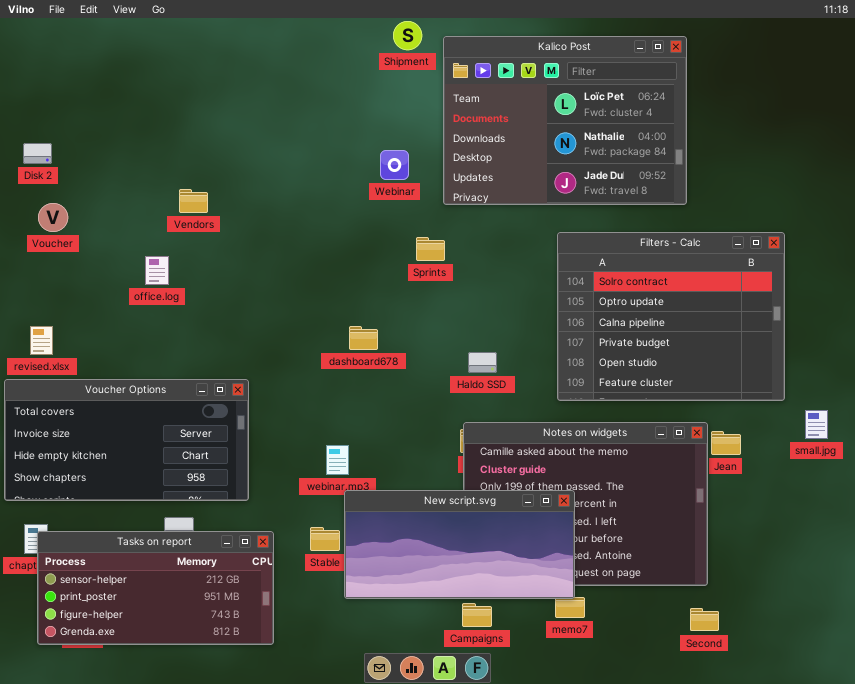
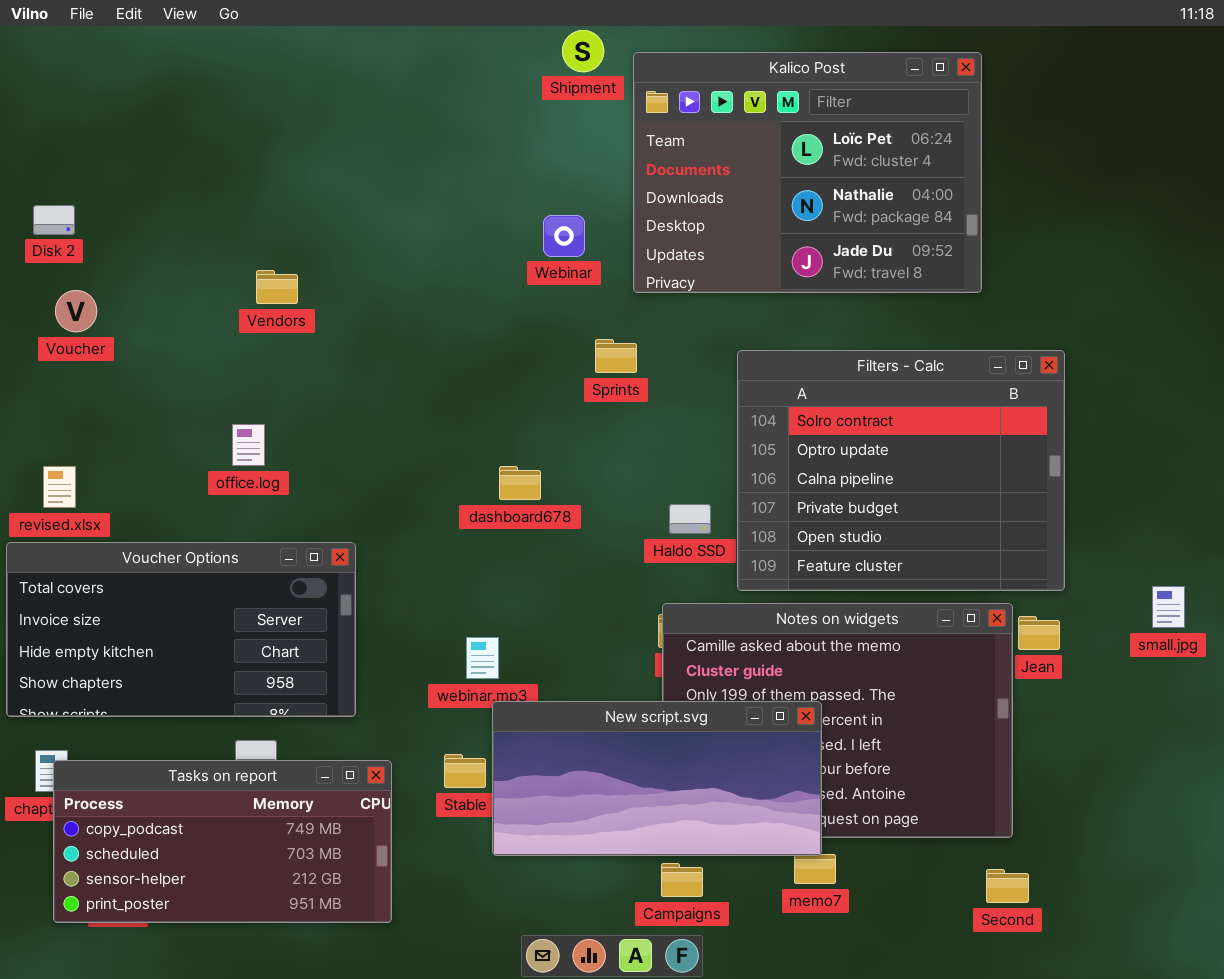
Filters - Calc: [557,232,785,401] -> [737,350,1065,591], moved
office.log: [145,256,169,285] -> [232,424,265,466], moved
Tasks on report: [37,531,274,645] -> [53,760,392,923], scrolled up 2 rows

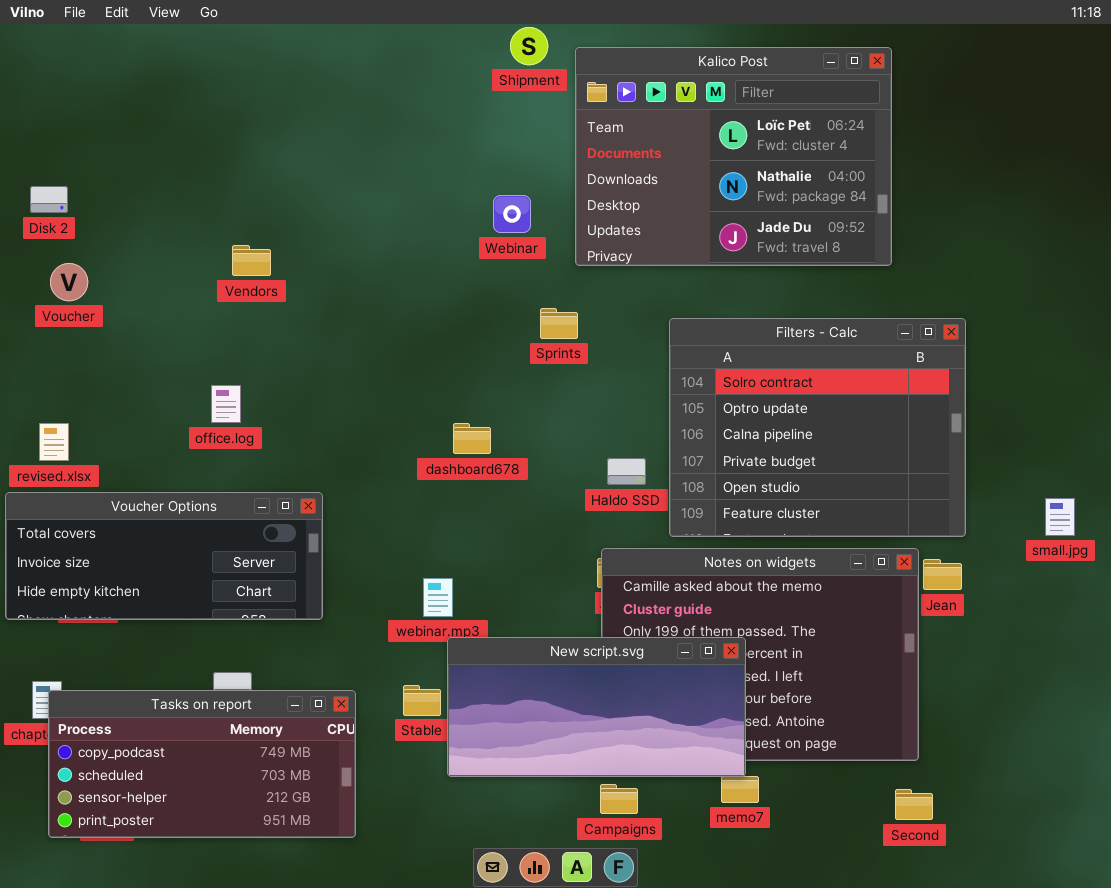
Voucher Options: [6,542,356,717] -> [5,492,323,620], resized
small.jpg: [1152,586,1185,628] -> [1045,498,1075,536], moved

